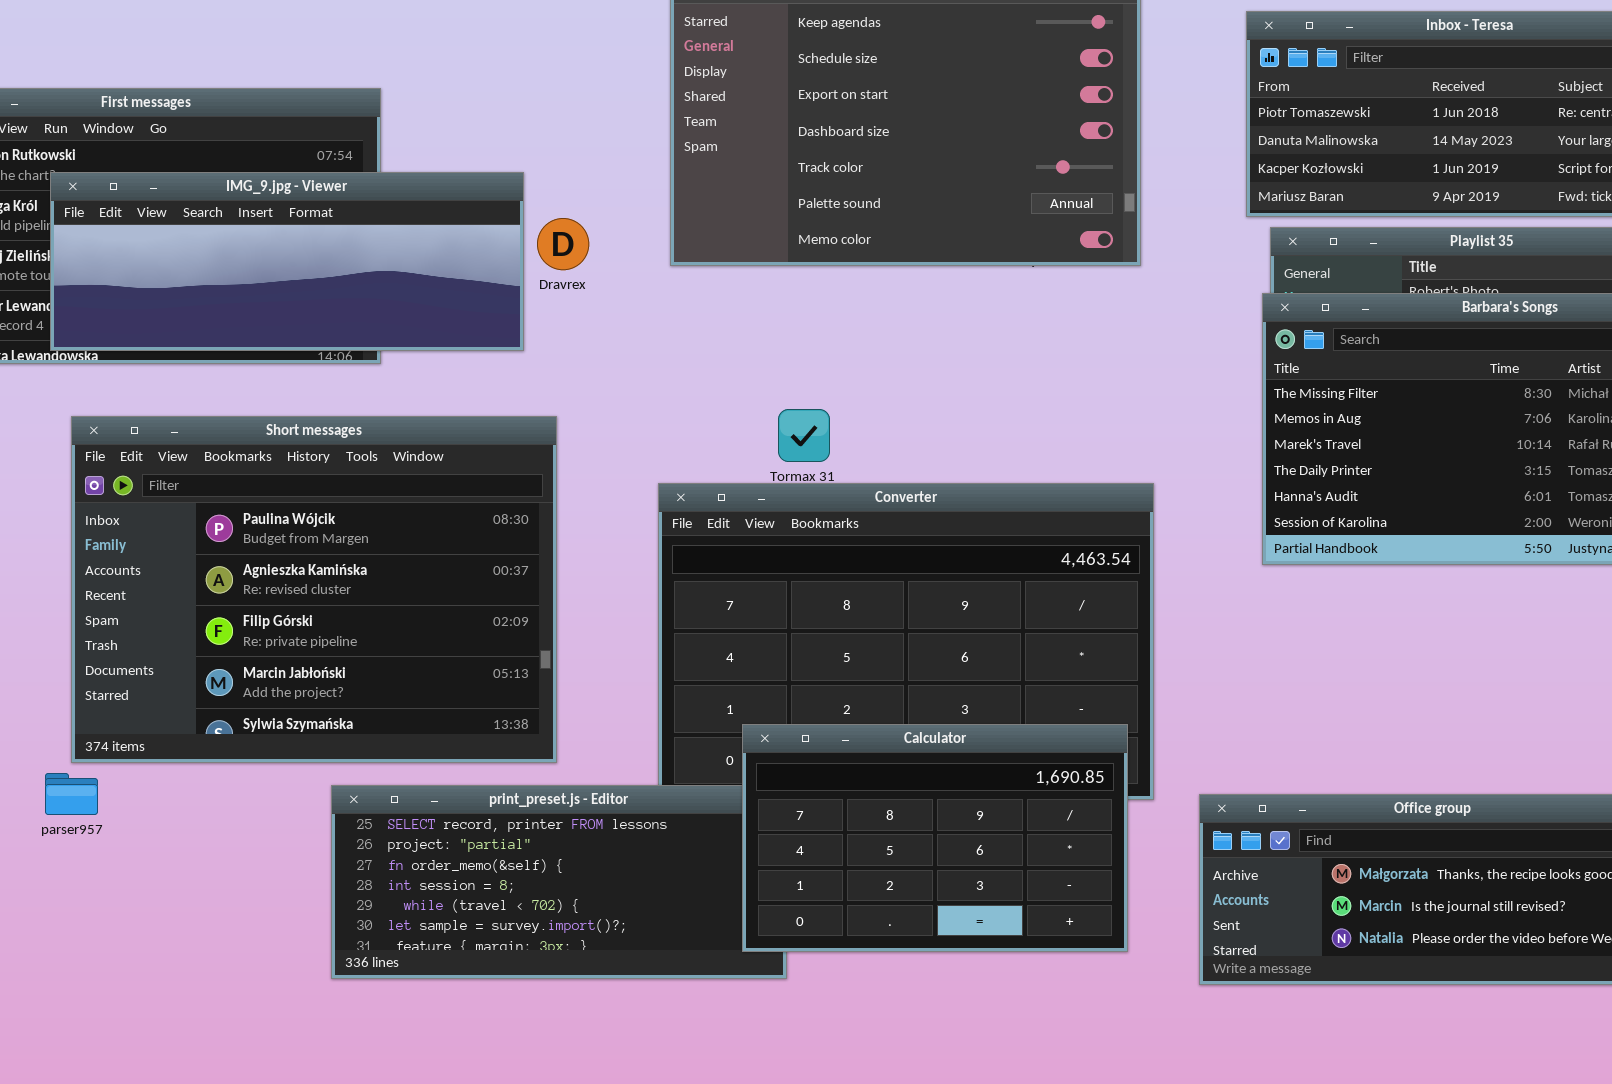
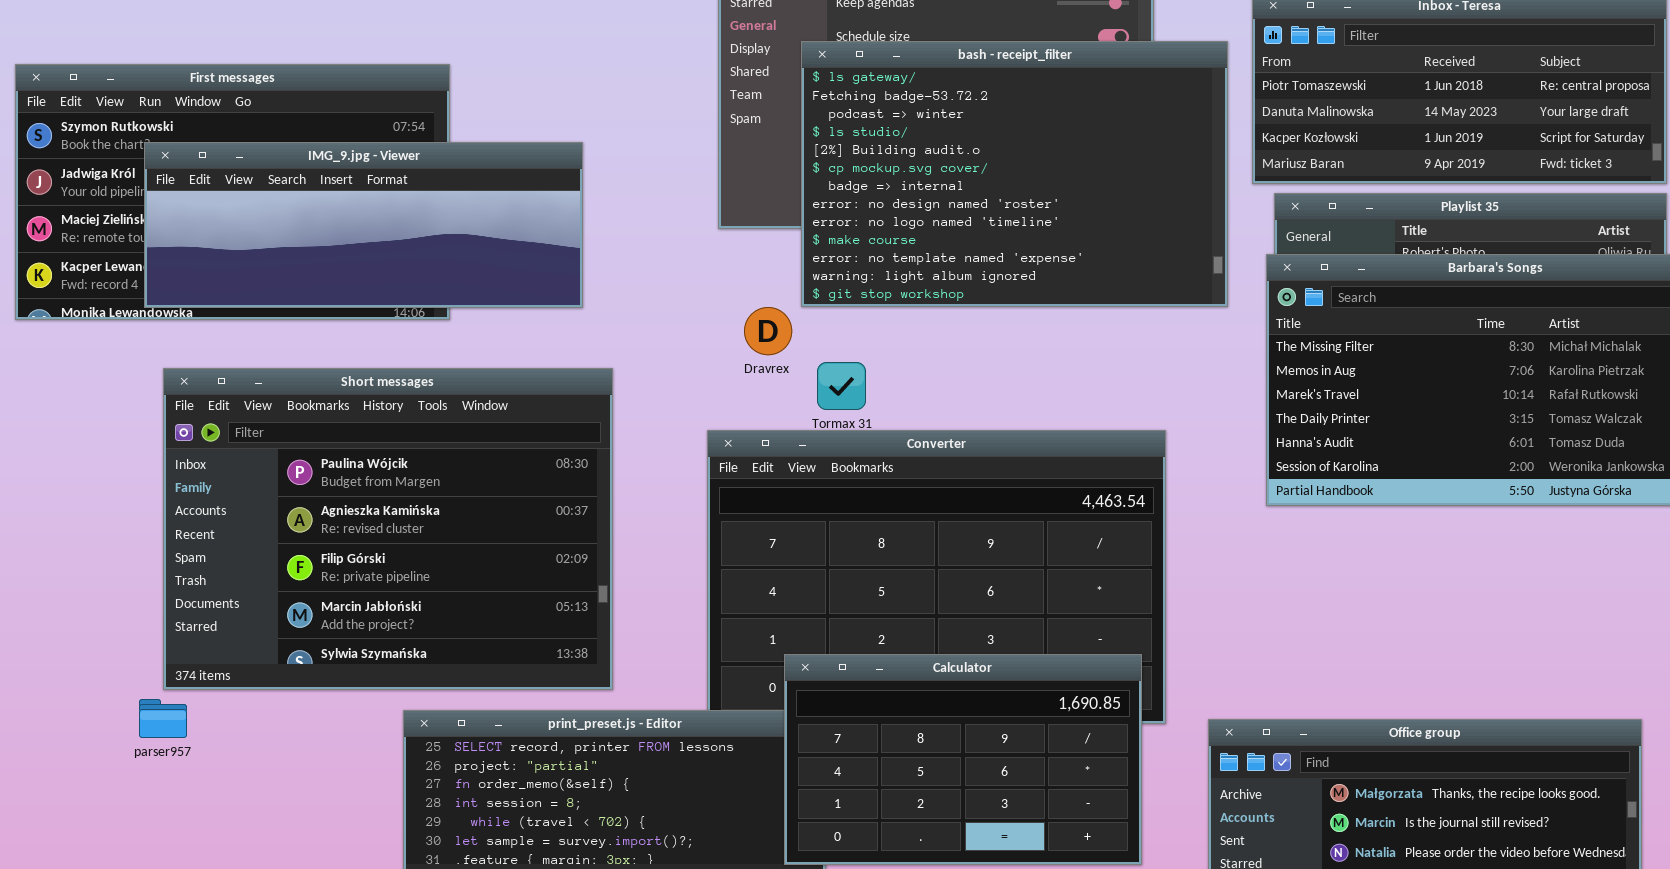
bash - receipt_filter: none -> [801,41,1228,307], opened
Dravrex: [537,218,589,270] -> [744,307,792,355], moved

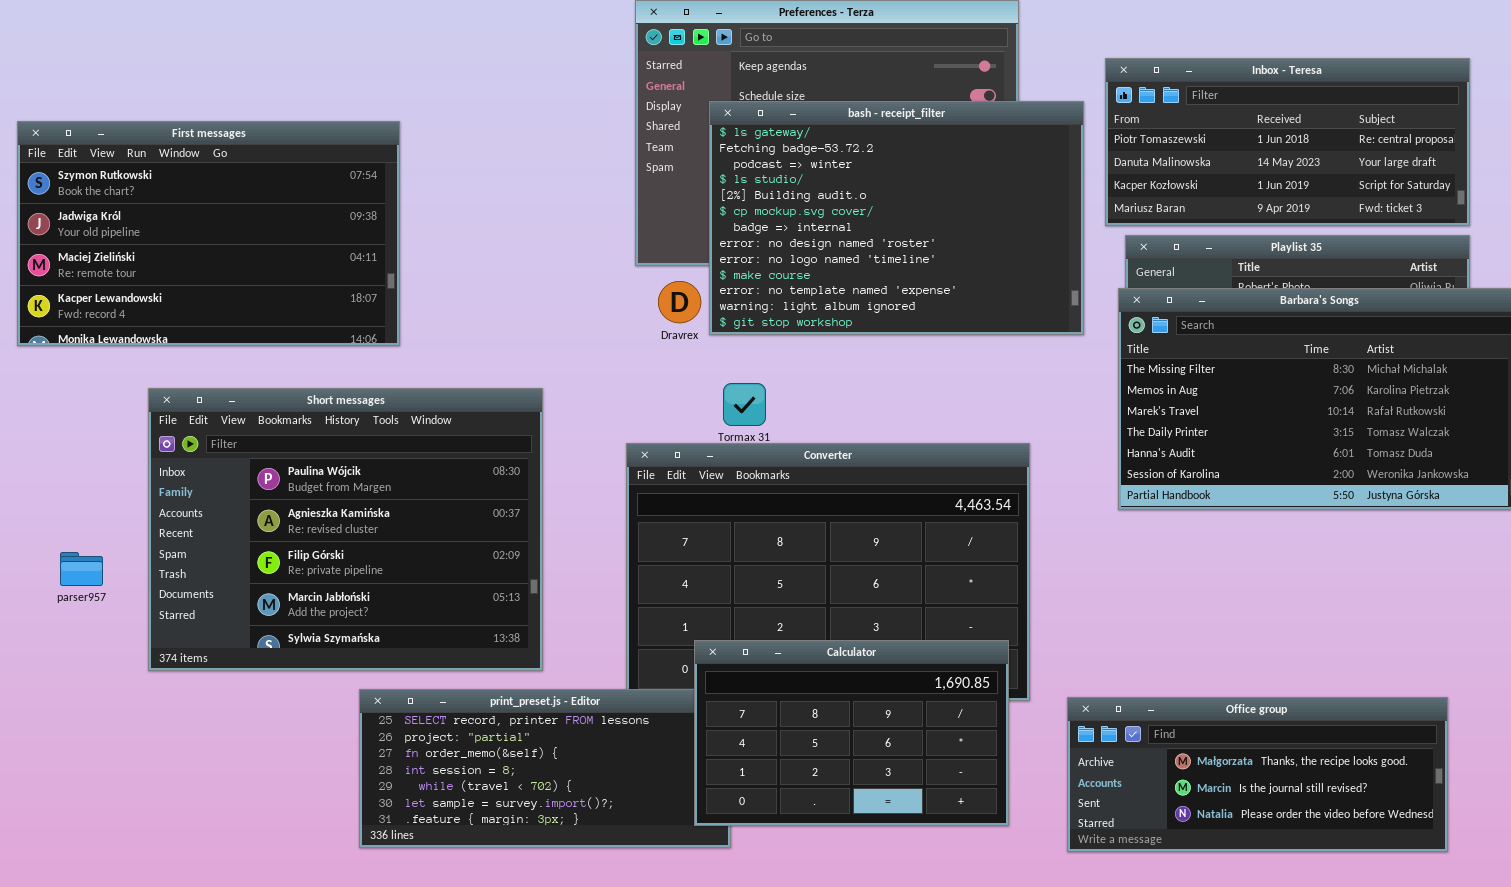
IMG_9.jpg - Viewer: [144,142,583,308] -> none, closed
Dravrex: [744,307,792,355] -> [658,281,701,323], moved
parser957: [139,699,187,738] -> [60,552,103,586], moved

